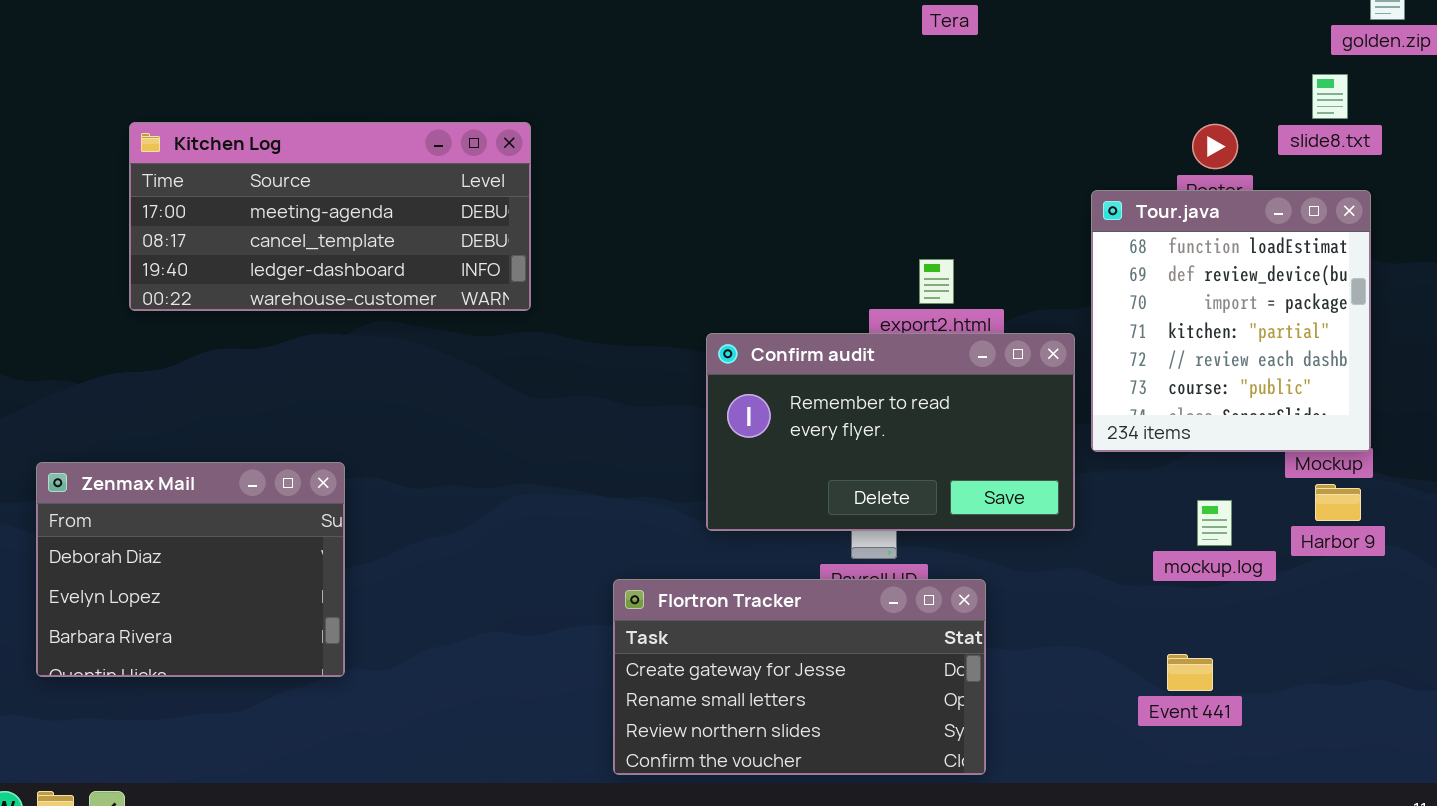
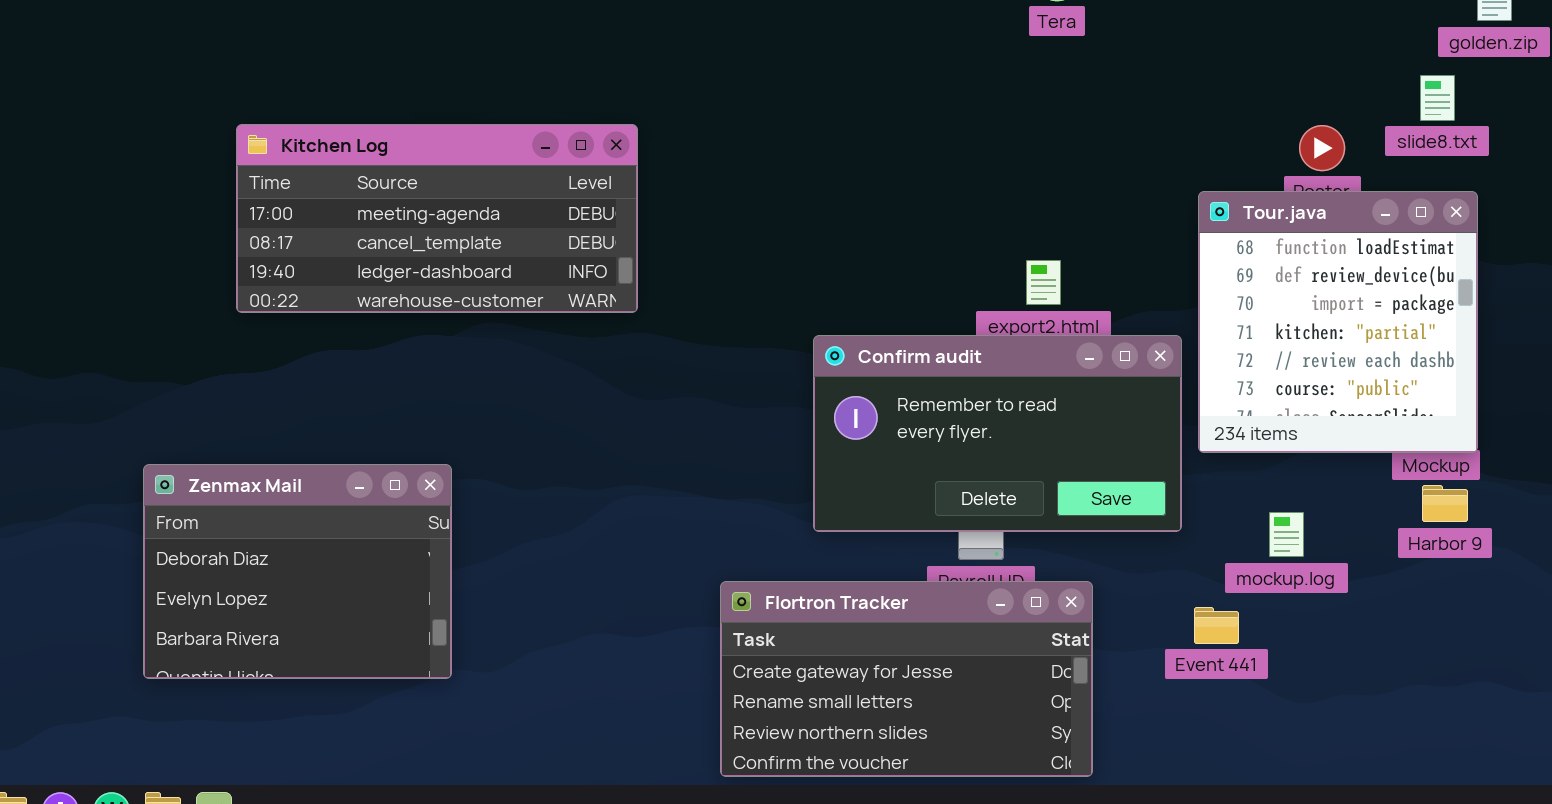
mockup.log: [1197,500,1232,546] -> [1269,512,1304,557], moved
Event 441: [1167,654,1213,691] -> [1194,607,1239,644], moved

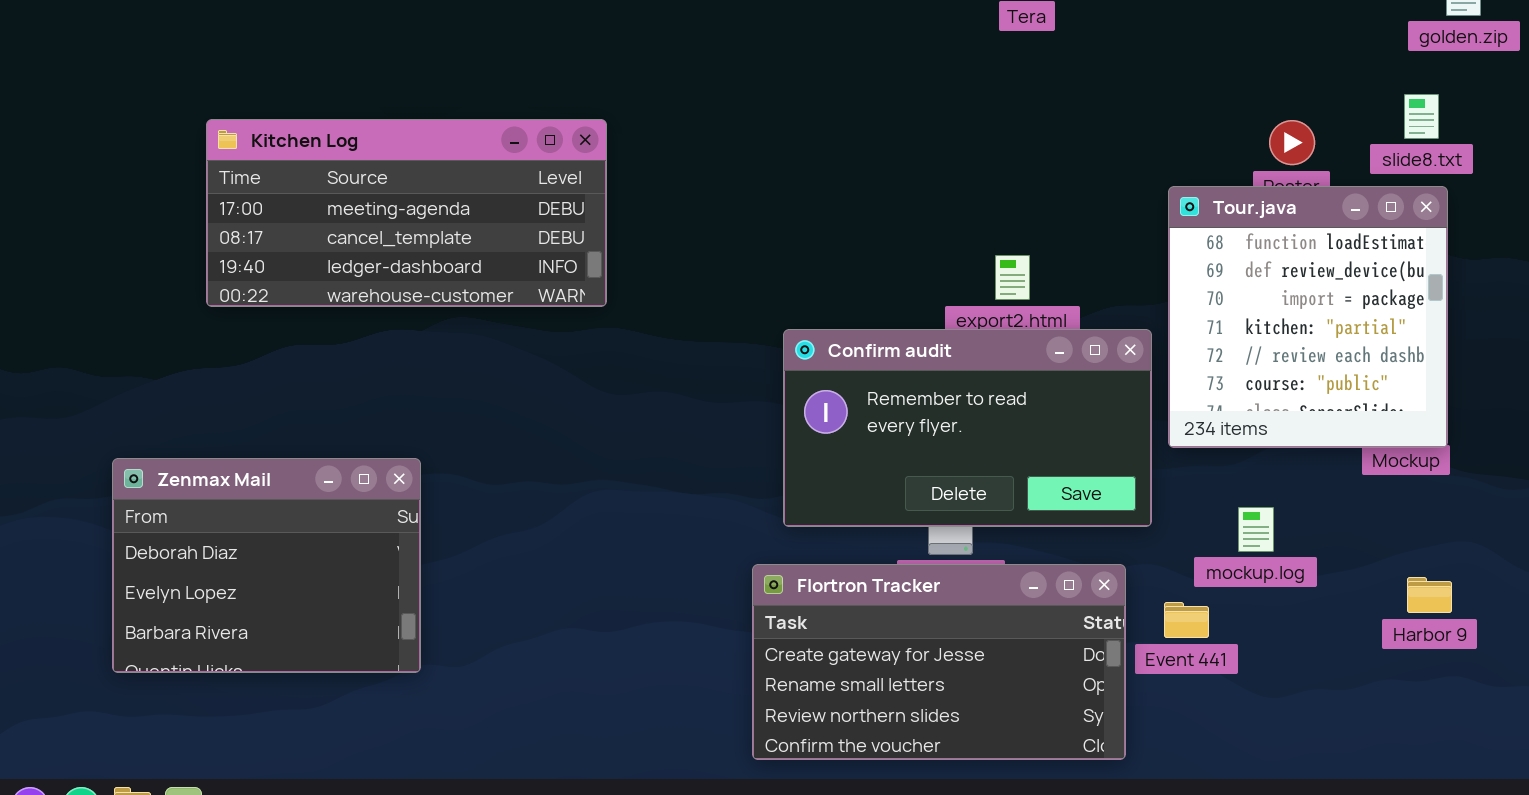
slide8.txt: [1420,75,1455,121] -> [1404,94,1439,139], moved
Harbor 9: [1422,485,1468,522] -> [1407,577,1452,613], moved
Flortron Tracker: [720,581,1093,777] -> [752,564,1126,760], moved

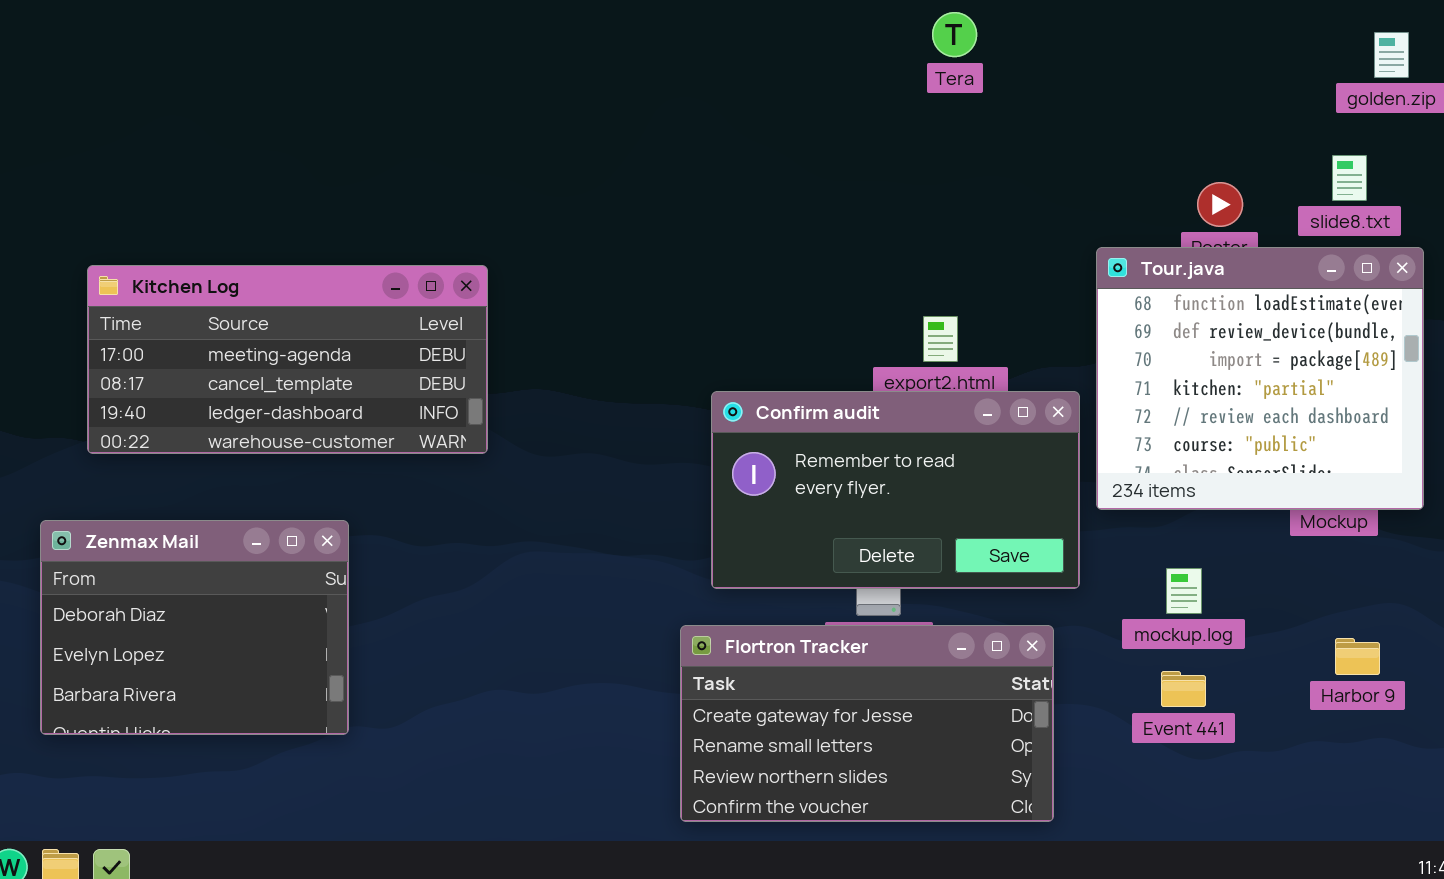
Kitchen Log: [206,119,607,307] -> [87,265,488,454], moved
Tour.java: [1168,186,1448,448] -> [1096,247,1424,510], resized
Event 441: [1164,602,1209,638] -> [1161,671,1206,707], moved

